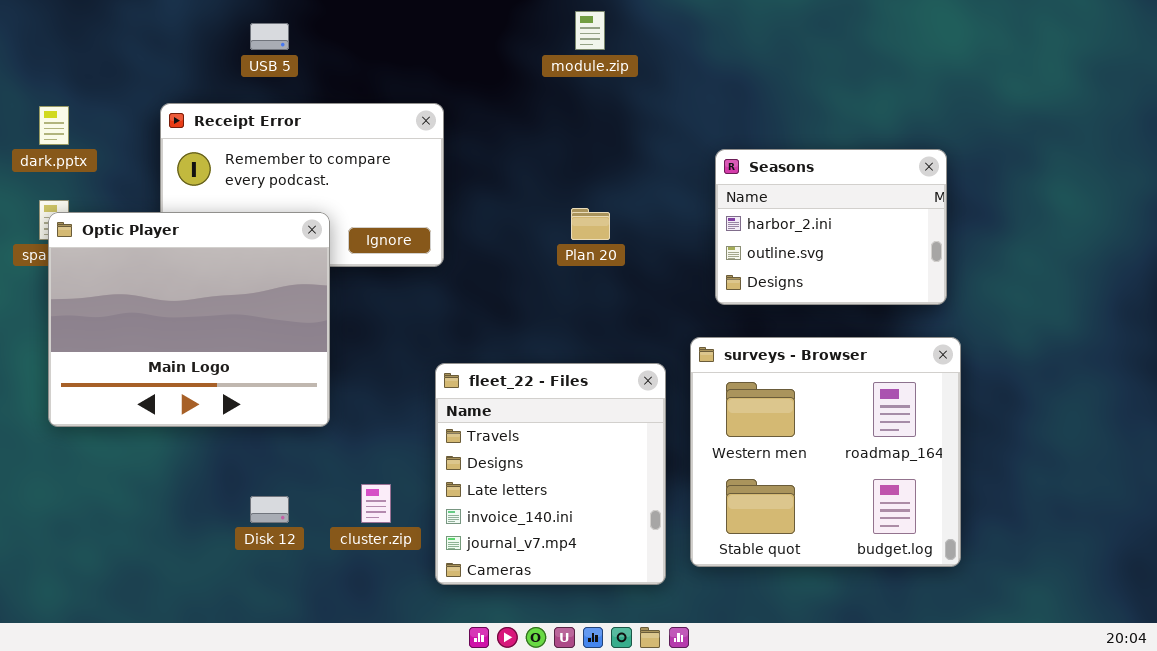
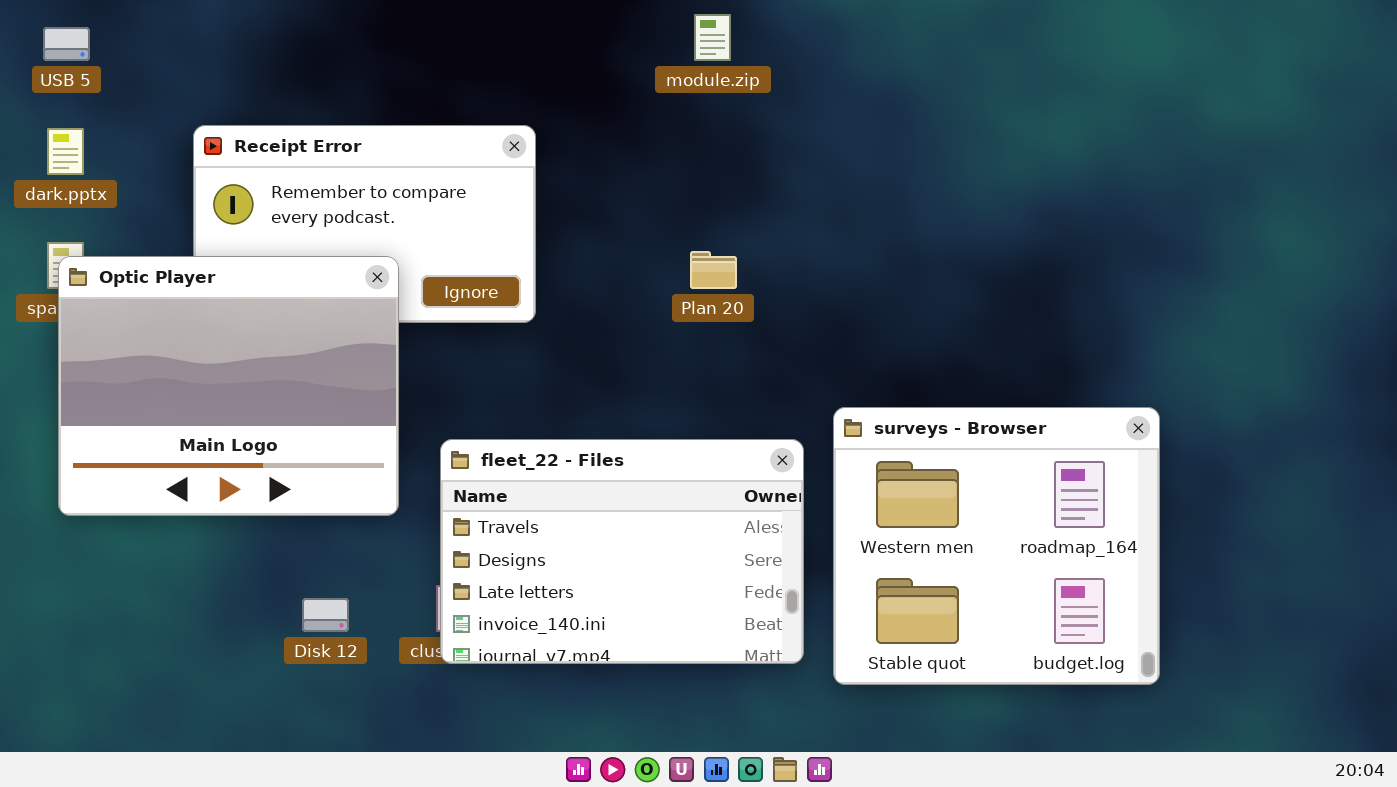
USB 5: [250,23,289,50] -> [43,27,90,61], moved
Seasons: [715,149,947,305] -> none, closed
fleet_22 - Files: [435,363,666,585] -> [440,439,804,664], resized

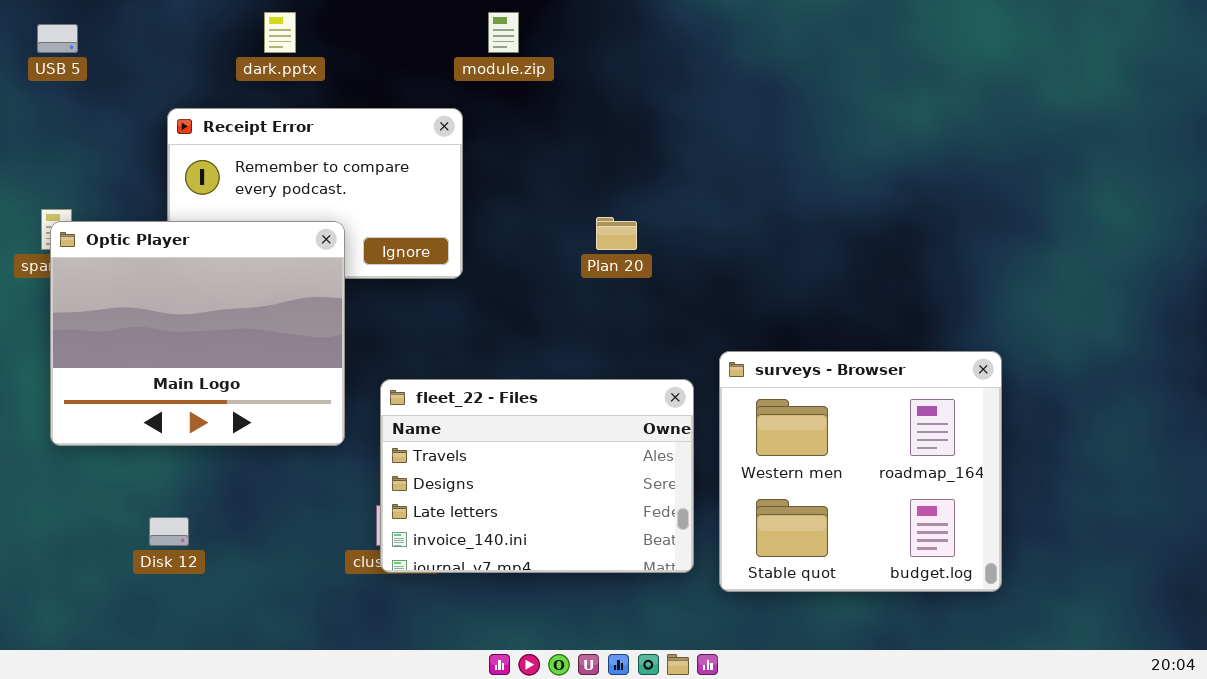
module.zip: [694,14,731,61] -> [488,12,519,53], moved
dark.pptx: [47,128,84,175] -> [264,12,296,53], moved
Disk 12: [302,598,349,632] -> [149,517,189,546], moved

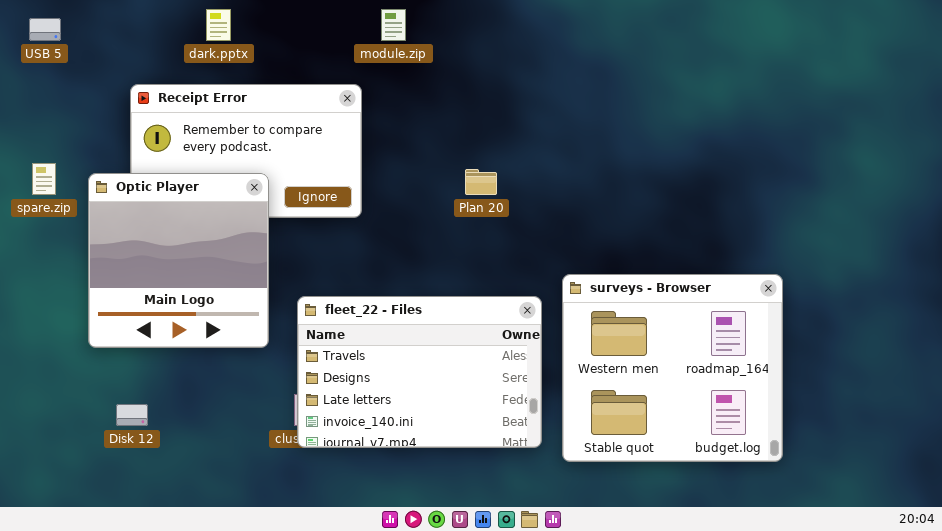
Optic Player: [50,221,345,446] -> [88,173,269,348], resized

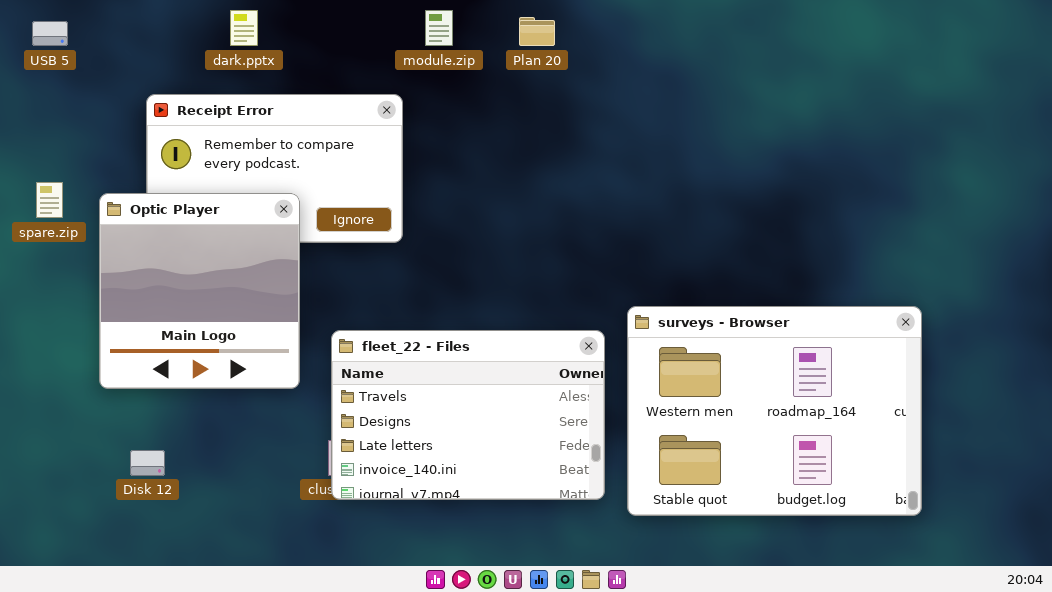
Plan 20: [465,169,497,195] -> [519,17,555,46], moved
surveys - Browser: [562,274,783,462] -> [627,306,922,516], resized

